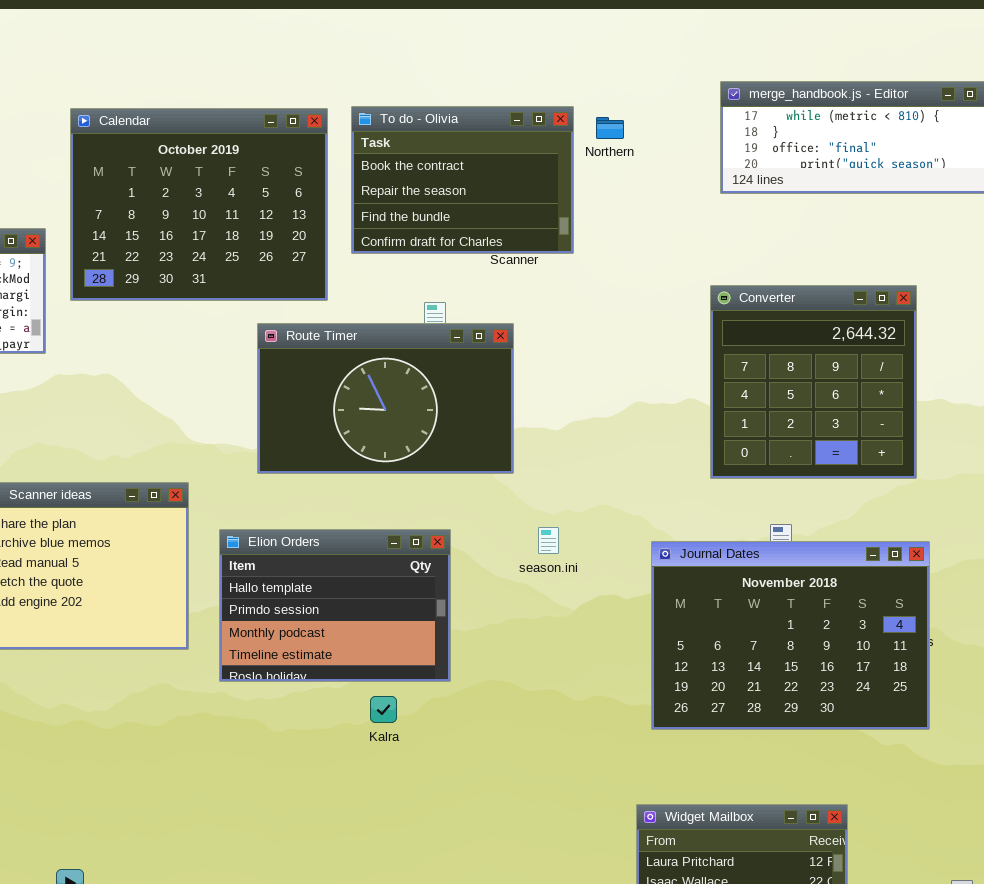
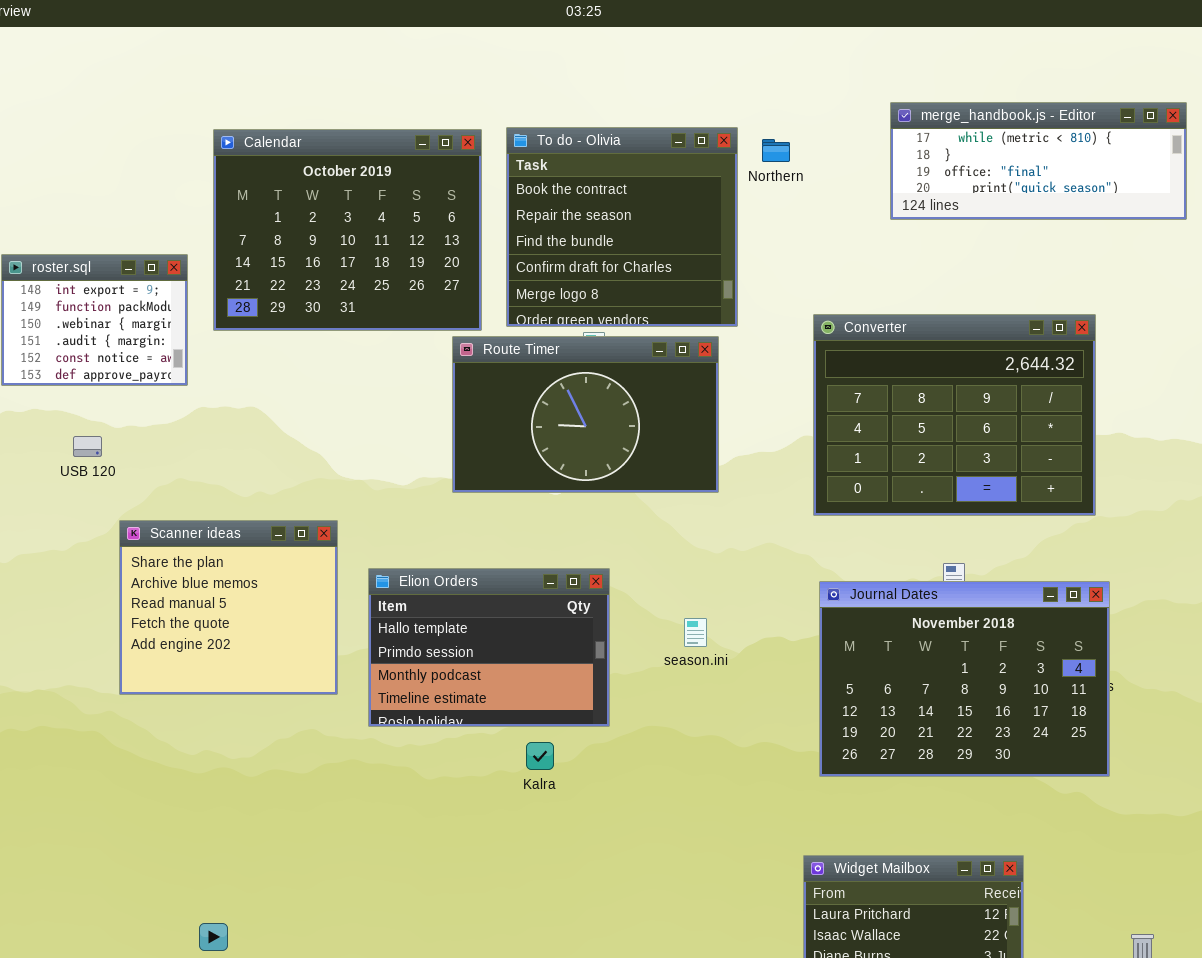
To do - Olivia: [351,106,574,254] -> [506,127,738,327], resized
Converter: [710,285,917,479] -> [813,314,1096,516], resized
Route Timer: [257,323,514,474] -> [452,336,719,493], moved
season.ini: [538,527,559,554] -> [684,618,707,647], moved

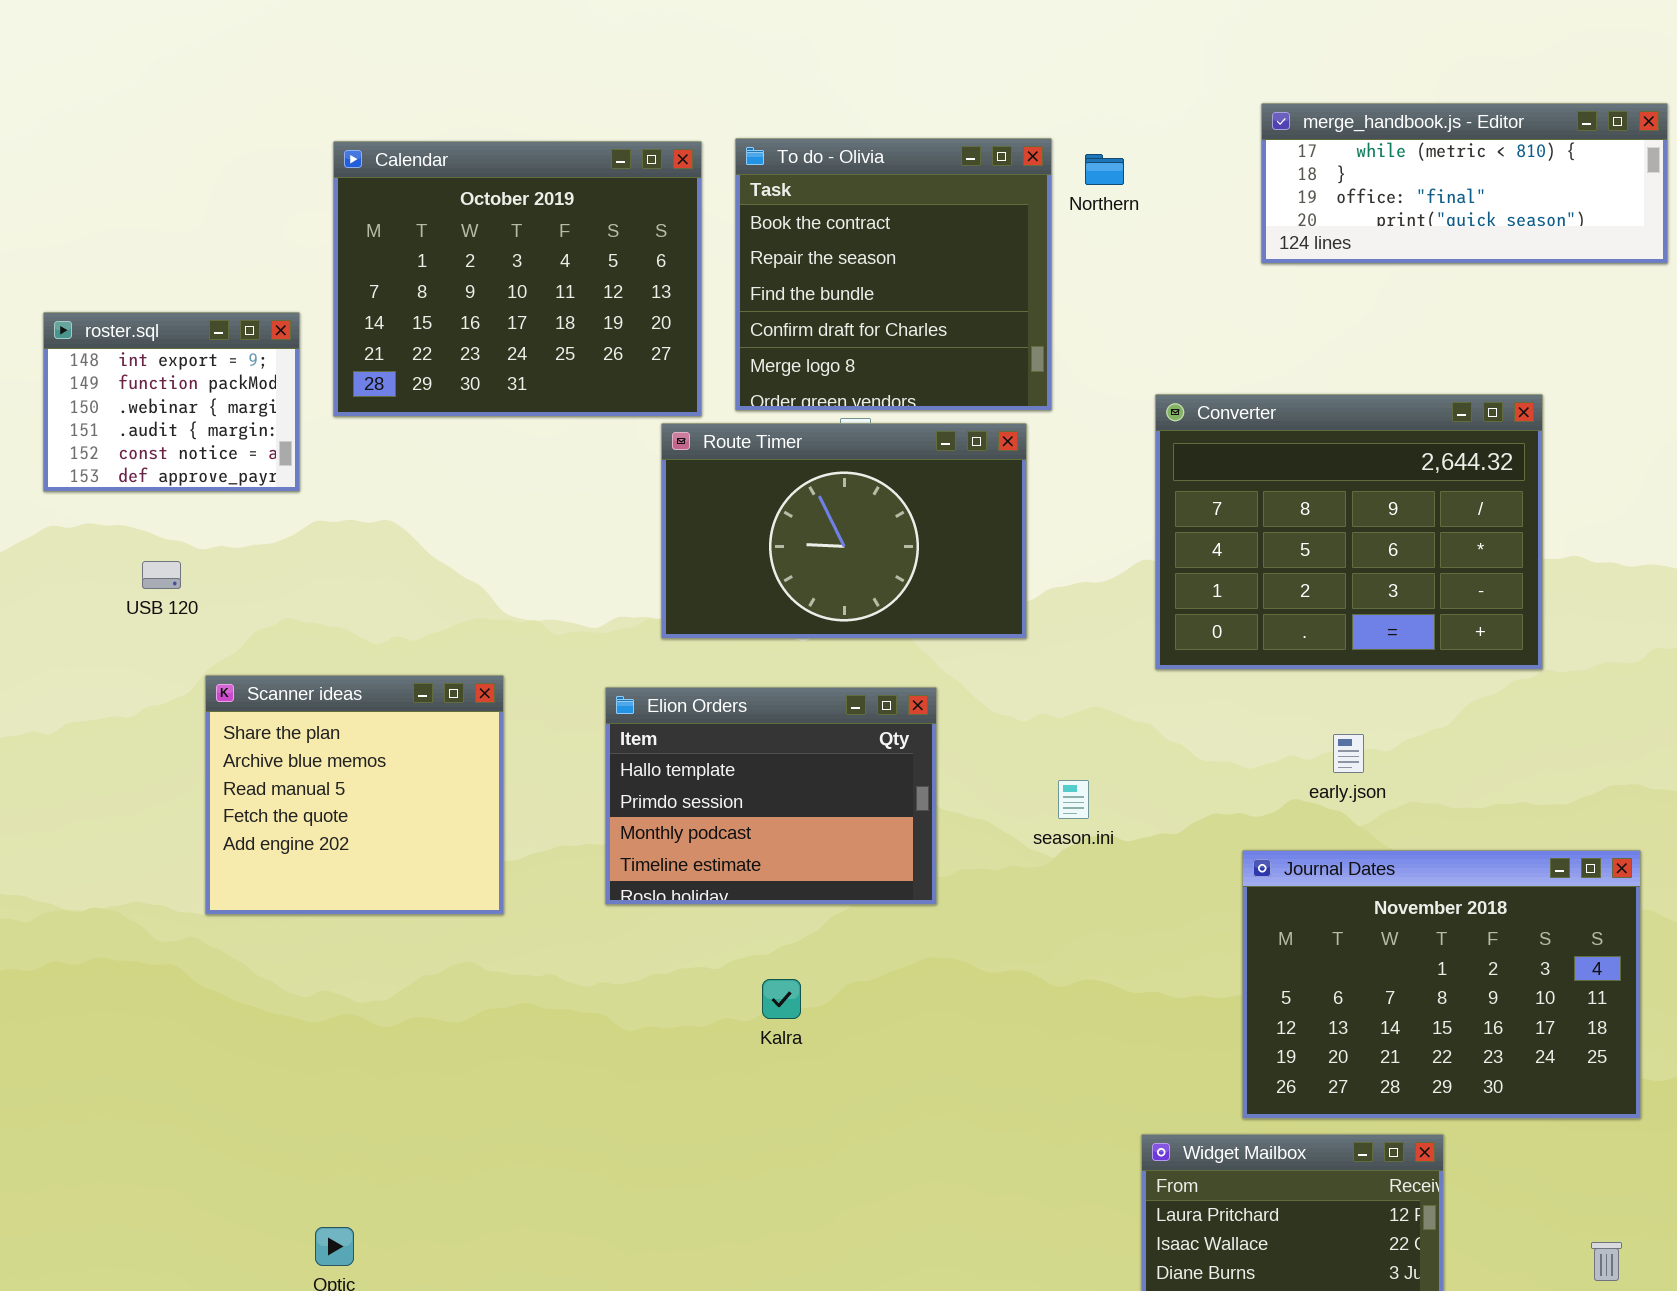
Elion Orders: [368,568,610,727] -> [605,687,937,905], moved
Journal Dates: [819,581,1110,777] -> [1242,850,1641,1119], moved
season.ini: [684,618,707,647] -> [1058,780,1089,819], moved

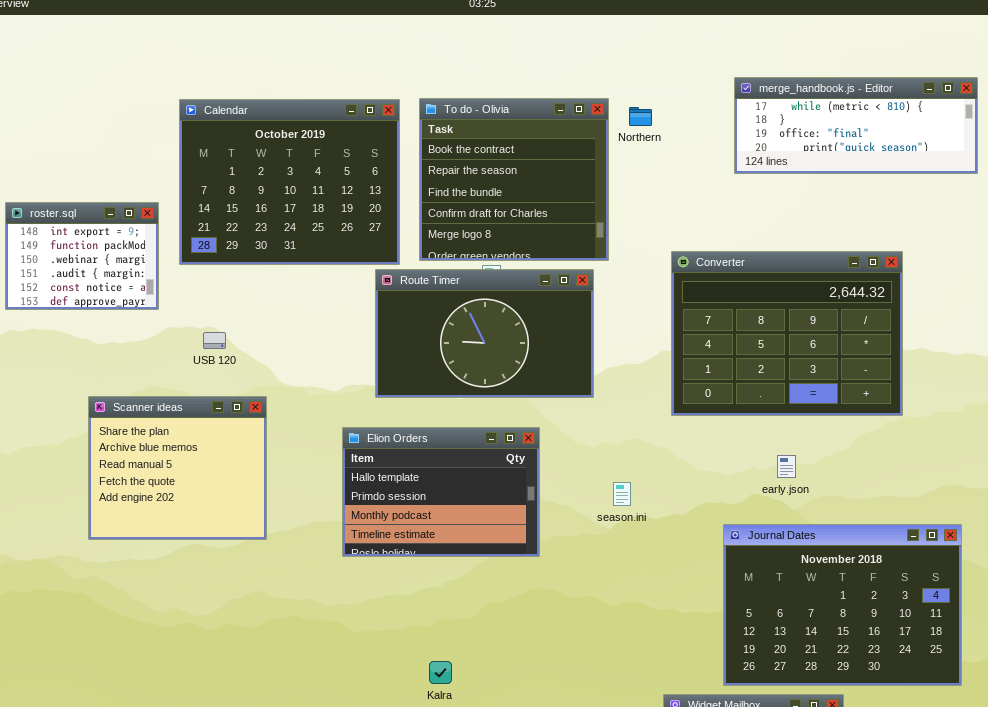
USB 120: [142,561,181,589] -> [203,332,226,349], moved
Scanner ideas: [205,675,504,915] -> [88,396,267,540], moved
Kalra: [762,979,801,1019] -> [429,661,452,684], moved

